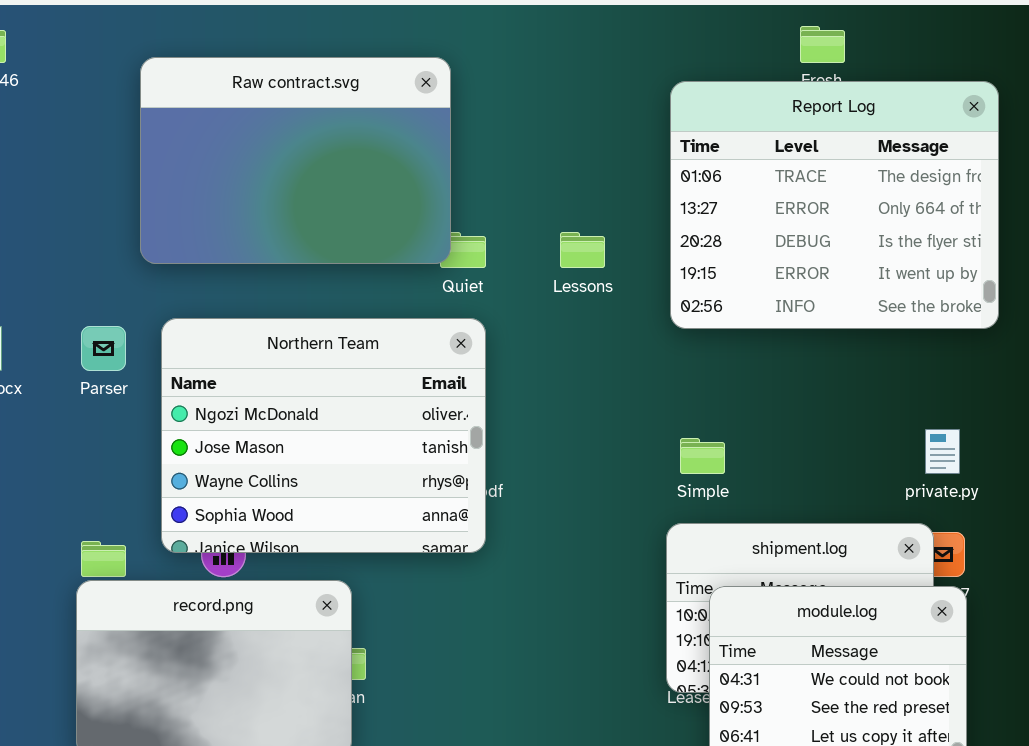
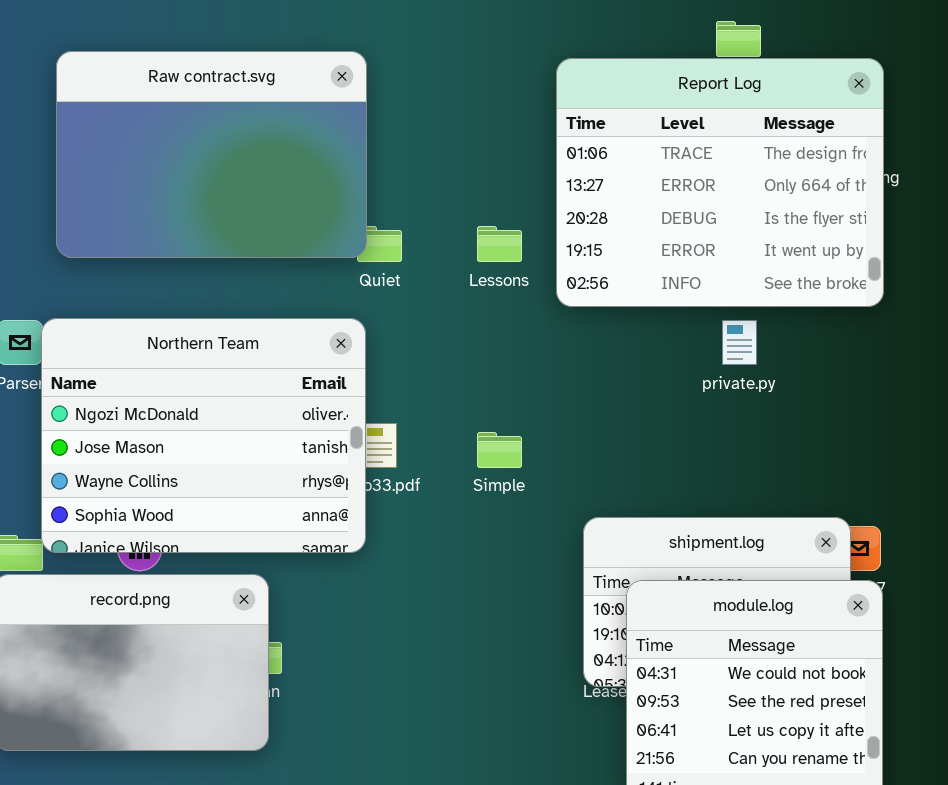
Report Log: [670,81,999,329] -> [556,58,884,307], moved
Northern Team: [161,318,486,553] -> [41,318,366,553], moved
private.py: [925,429,960,474] -> [722,320,757,365], moved
Simple: [680,438,725,474] -> [477,432,522,468], moved

